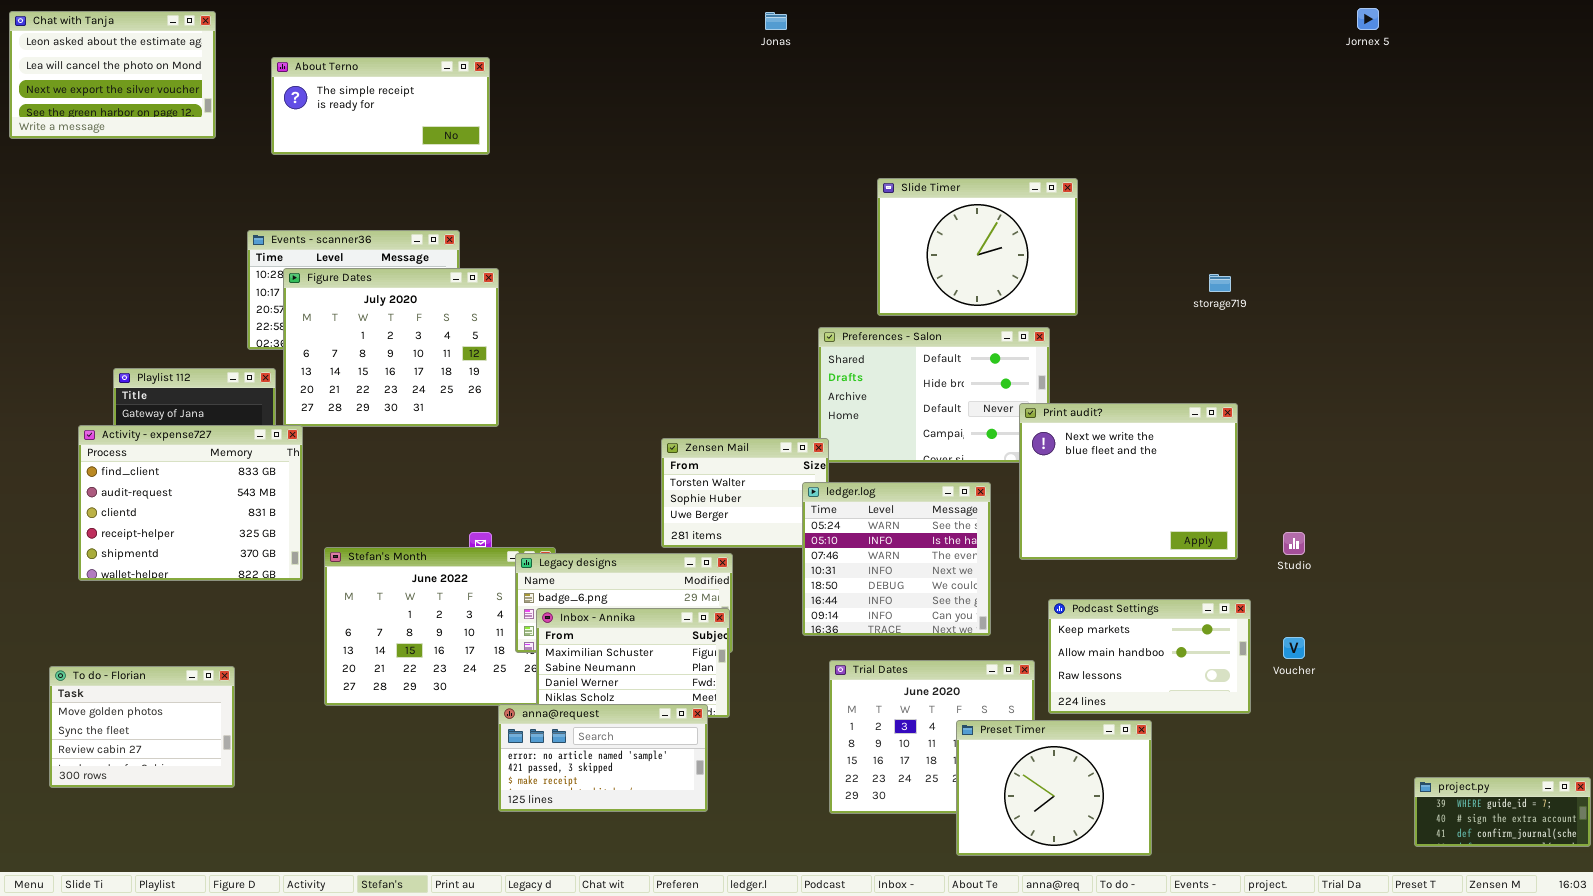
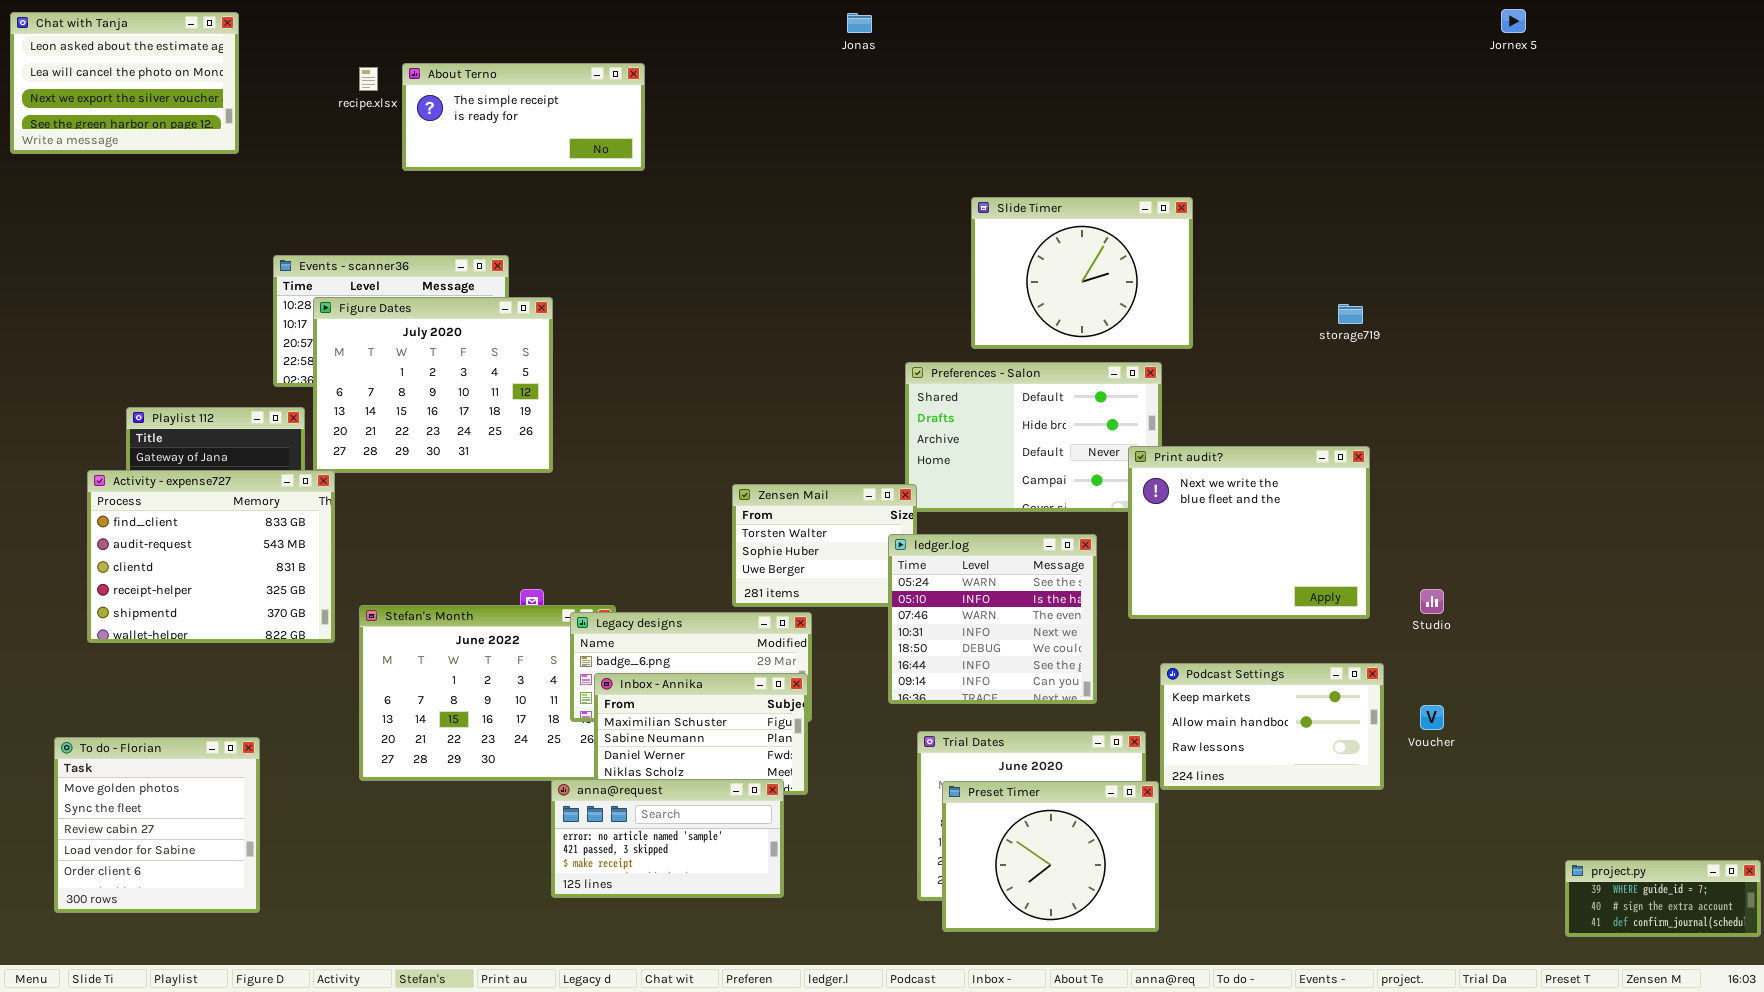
About Terno: [271,57,490,155] -> [402,63,645,171], moved
To do - Florian: [49,666,235,788] -> [54,737,260,913], resized
Preset Timer: [956,720,1152,856] -> [942,781,1159,932], moved

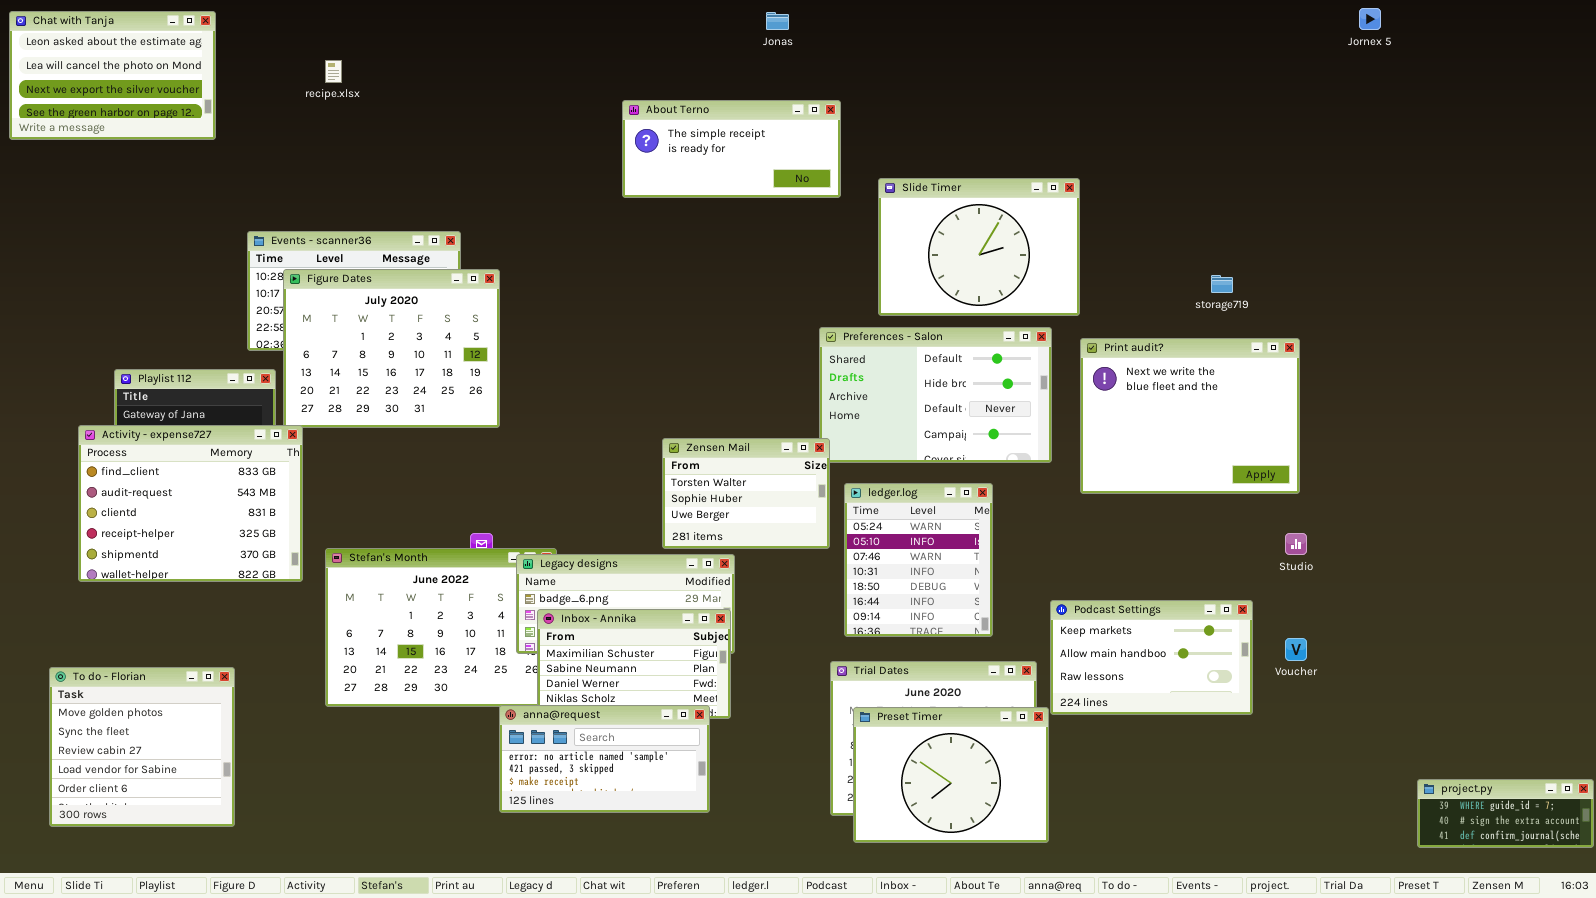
About Terno: [402,63,645,171] -> [622,100,841,198], moved
Print audit?: [1128,446,1370,619] -> [1080,338,1300,494], moved
ledger.log: [888,534,1097,704] -> [844,483,993,637], resized

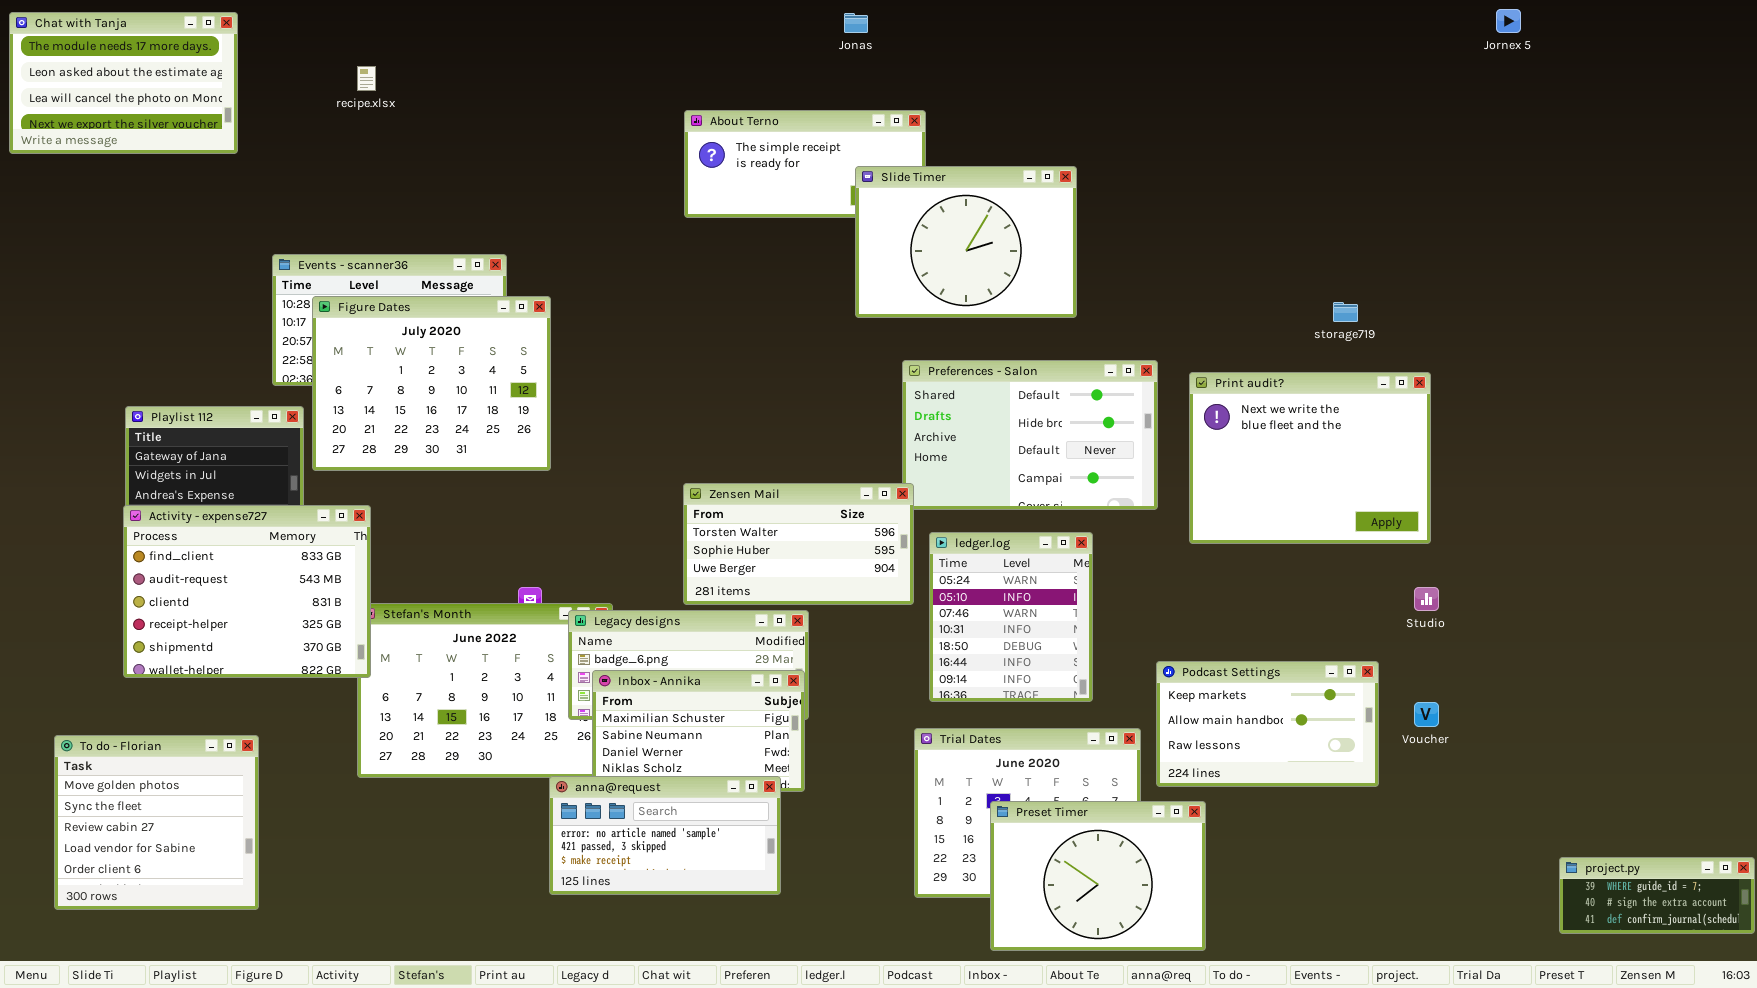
Chat with Tanja: [9,11,216,140] -> [9,12,238,154], scrolled up 1 row
Slide Timer: [878,178,1080,316] -> [855,166,1077,318], moved
Activity - expense727: [78,425,303,582] -> [123,505,371,678], moved
Zensen Mail: [662,438,830,549] -> [683,483,914,605], resized
Preset Timer: [853,707,1049,843] -> [990,801,1206,951], moved

